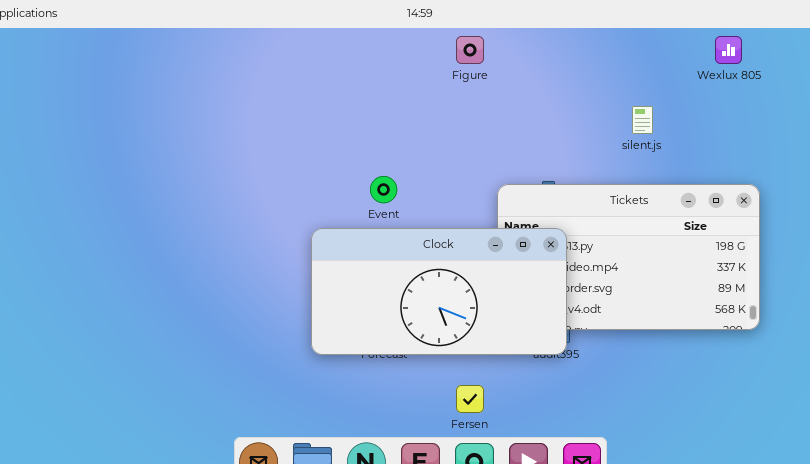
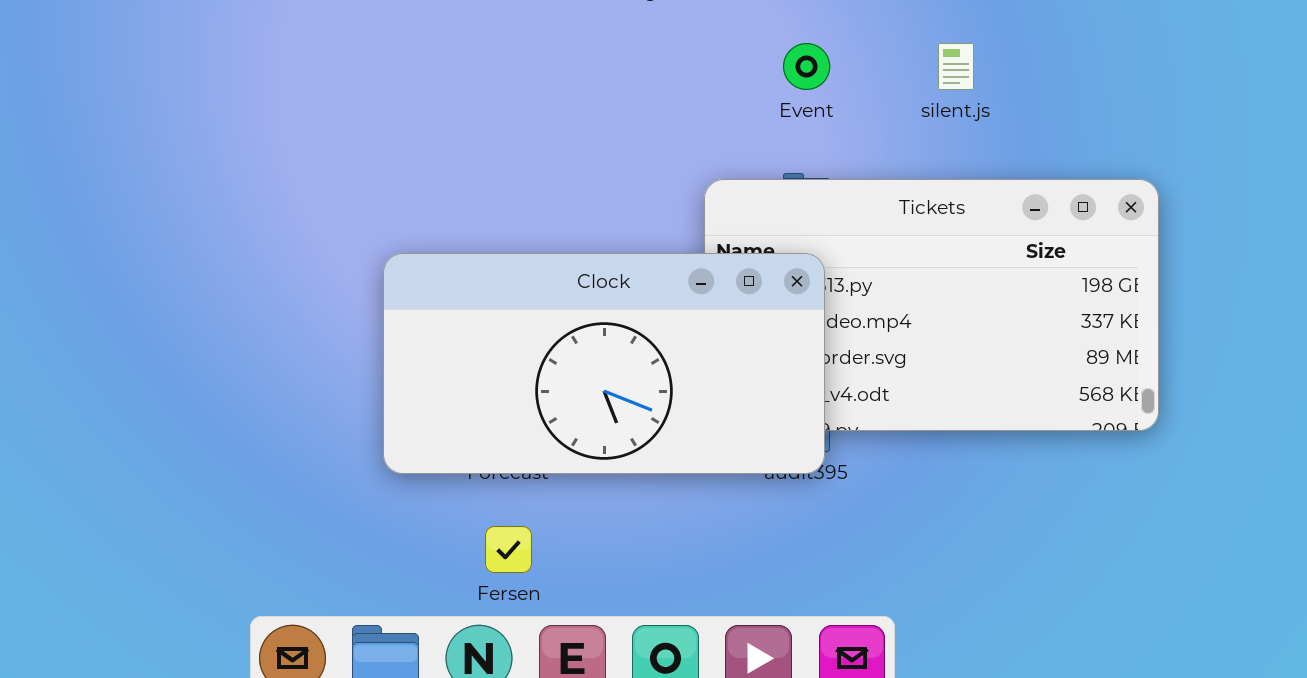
Event: [370,176,397,203] -> [783,43,830,90], moved
Fersen: [456,385,484,413] -> [485,526,532,573], moved

